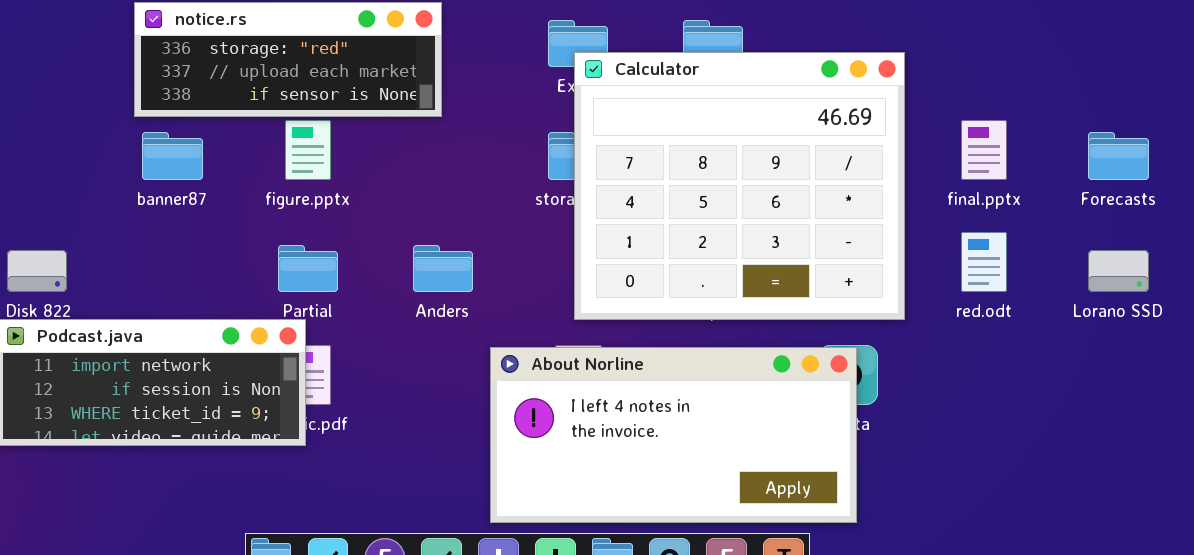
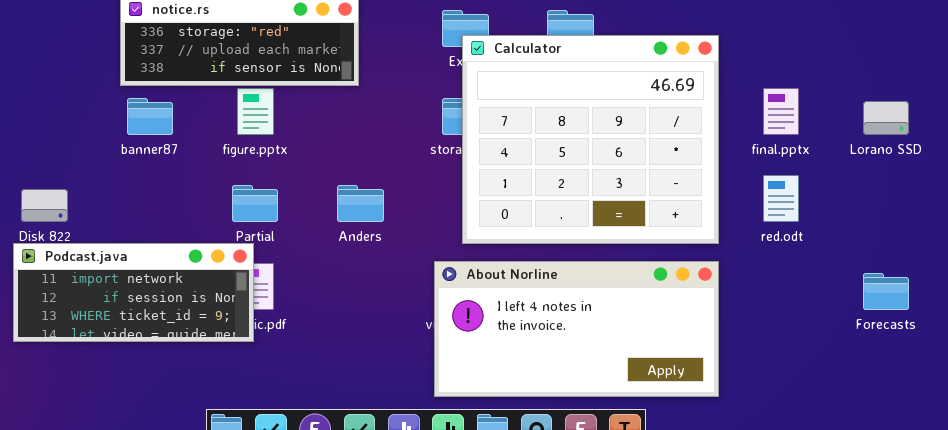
Forecasts: [1088,132,1149,180] -> [863,273,909,310], moved
Lorano SSD: [1088,250,1149,292] -> [863,101,909,135], moved
About Norline: [490,347,857,523] -> [434,261,719,397], moved

